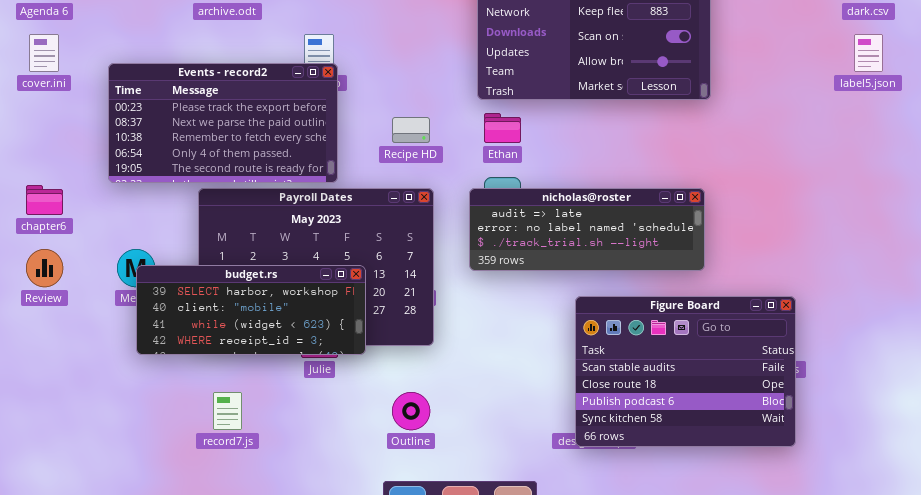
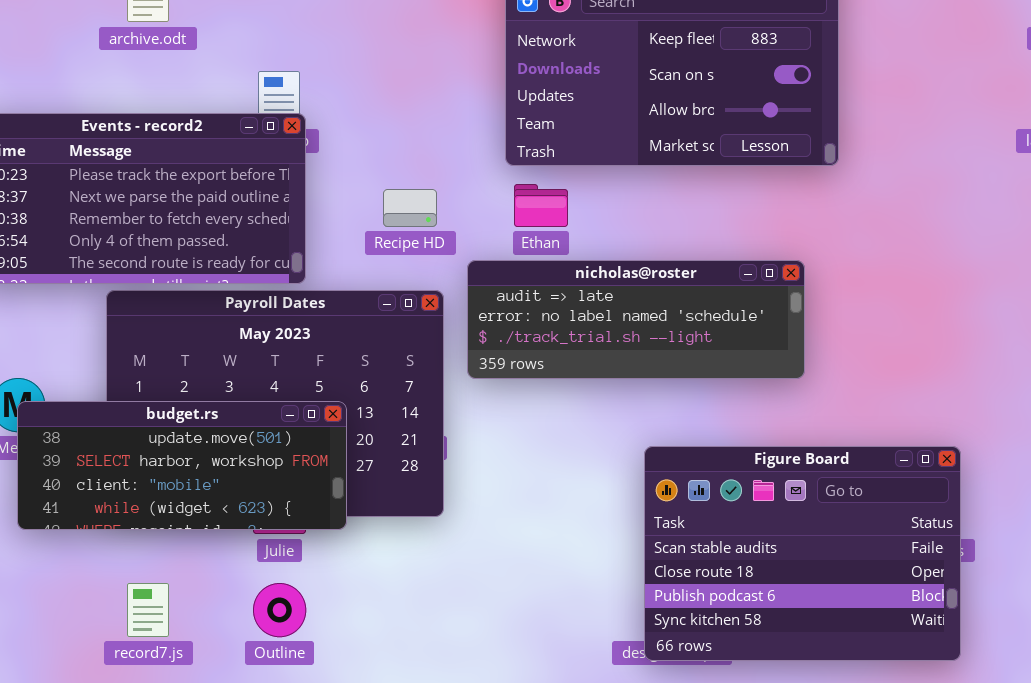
nicholas@roster: [469,188,705,271] -> [467,260,805,379], moved
budget.rs: [136,265,366,355] -> [17,401,347,530], scrolled up 1 row
Outline: [392,392,430,430] -> [253,583,306,637], moved

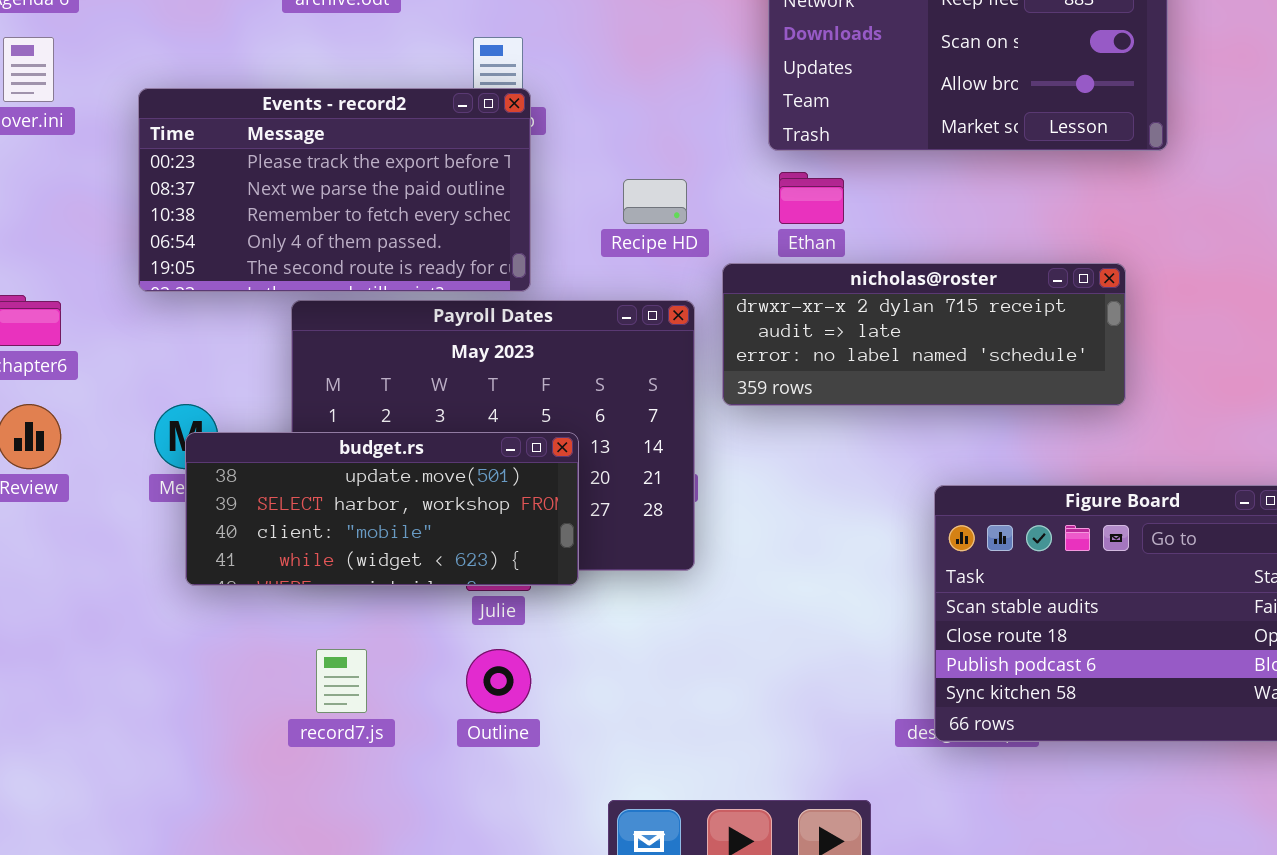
nicholas@roster: [467,260,805,379] -> [722,263,1126,406], scrolled up 1 row

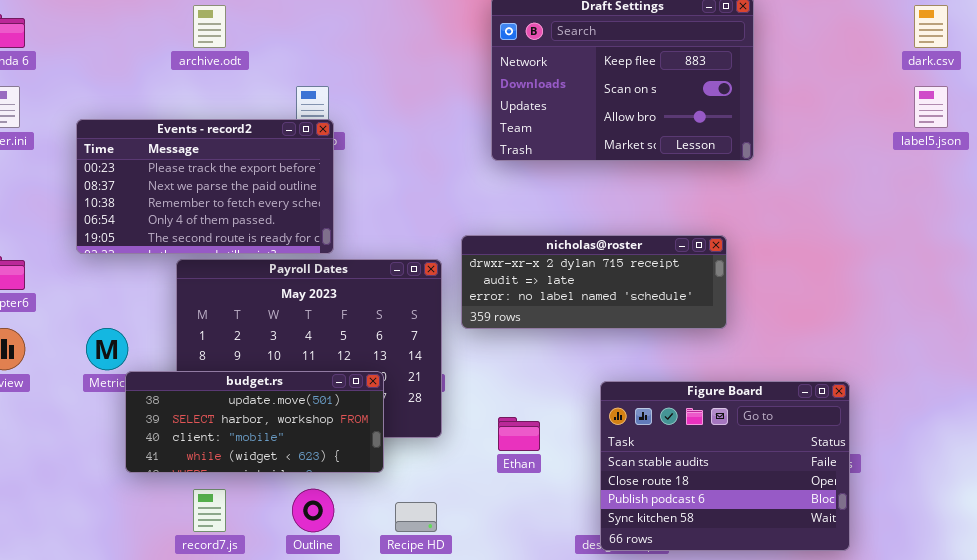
Ethan: [779,172,844,224] -> [498,417,540,451], moved
Recipe HD: [623,179,687,224] -> [395,502,437,532], moved
budget.rs: [185,432,579,586] -> [125,371,384,473], moved

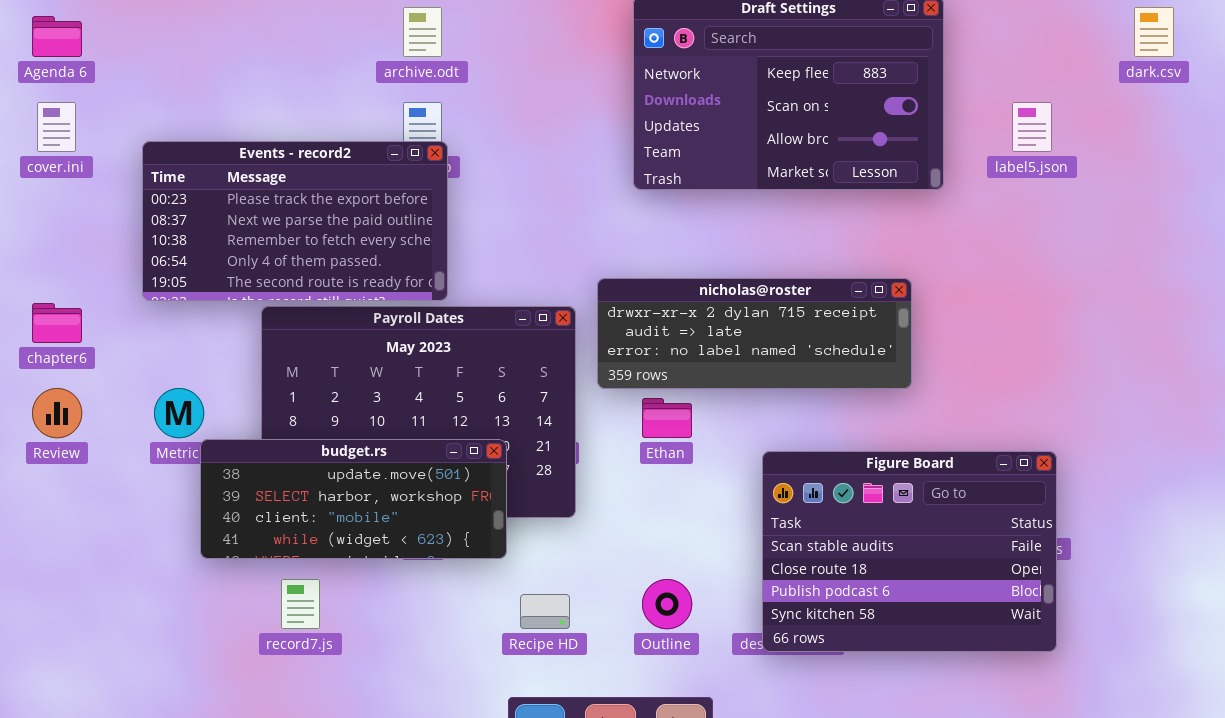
archive.odt: [193,5,226,48] -> [403,7,442,57], moved
label5.json: [914,86,948,128] -> [1012,102,1052,152], moved
Ethan: [498,417,540,451] -> [642,398,692,438], moved
Outline: [292,489,334,532] -> [642,579,692,629], moved

